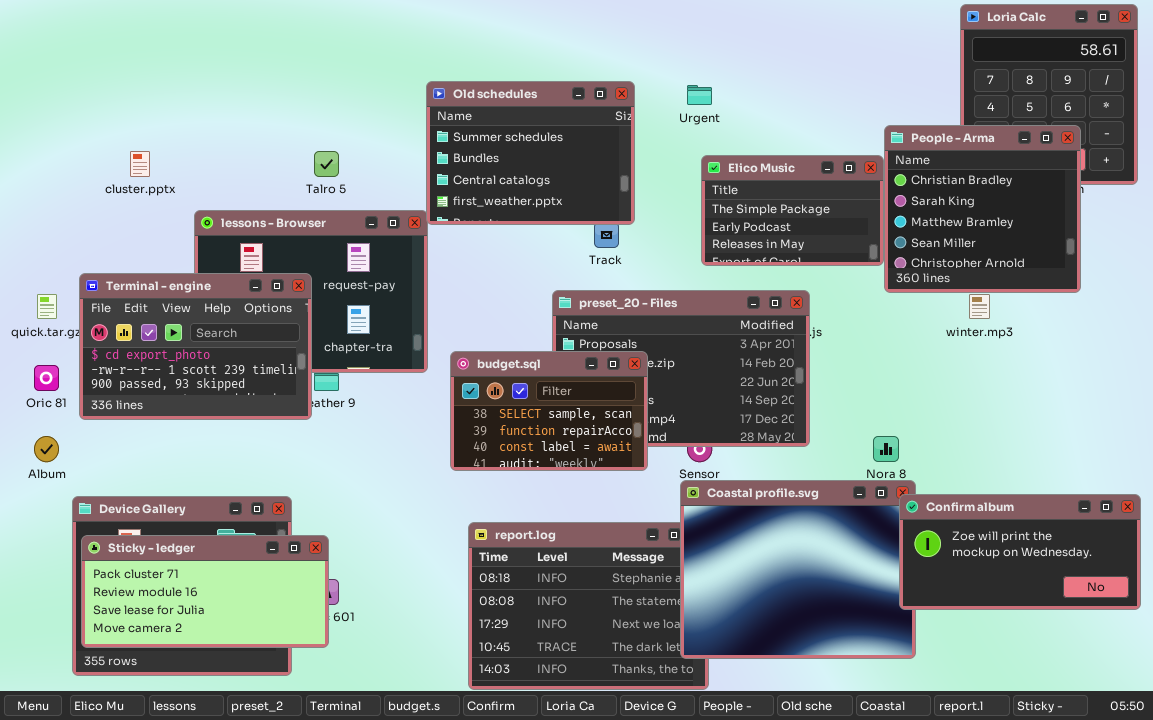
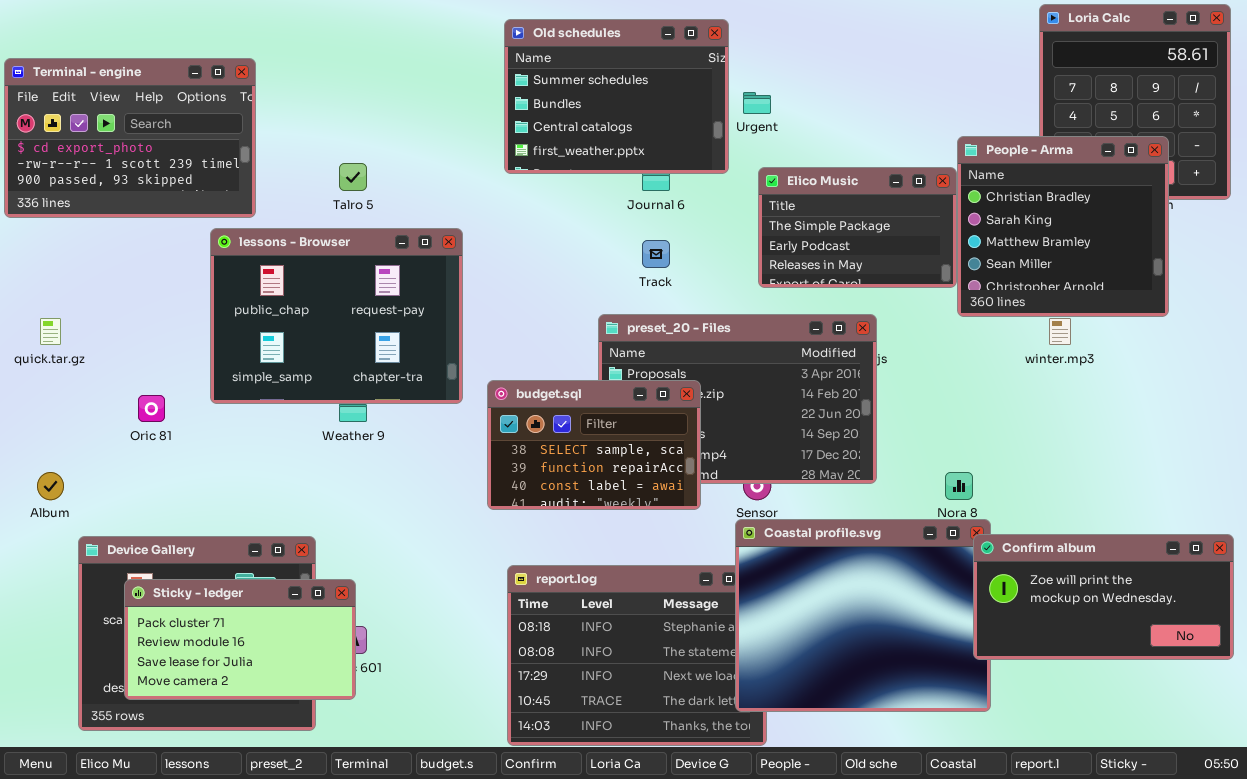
Old schedules: [426,81,635,225] -> [504,19,729,174], moved
Terminal - engine: [79,273,312,420] -> [4,58,256,218], moved
Oric 81: [34,365,59,391] -> [138,395,165,422], moved
Sticky - ledger: [81,535,329,648] -> [124,579,356,700], resized

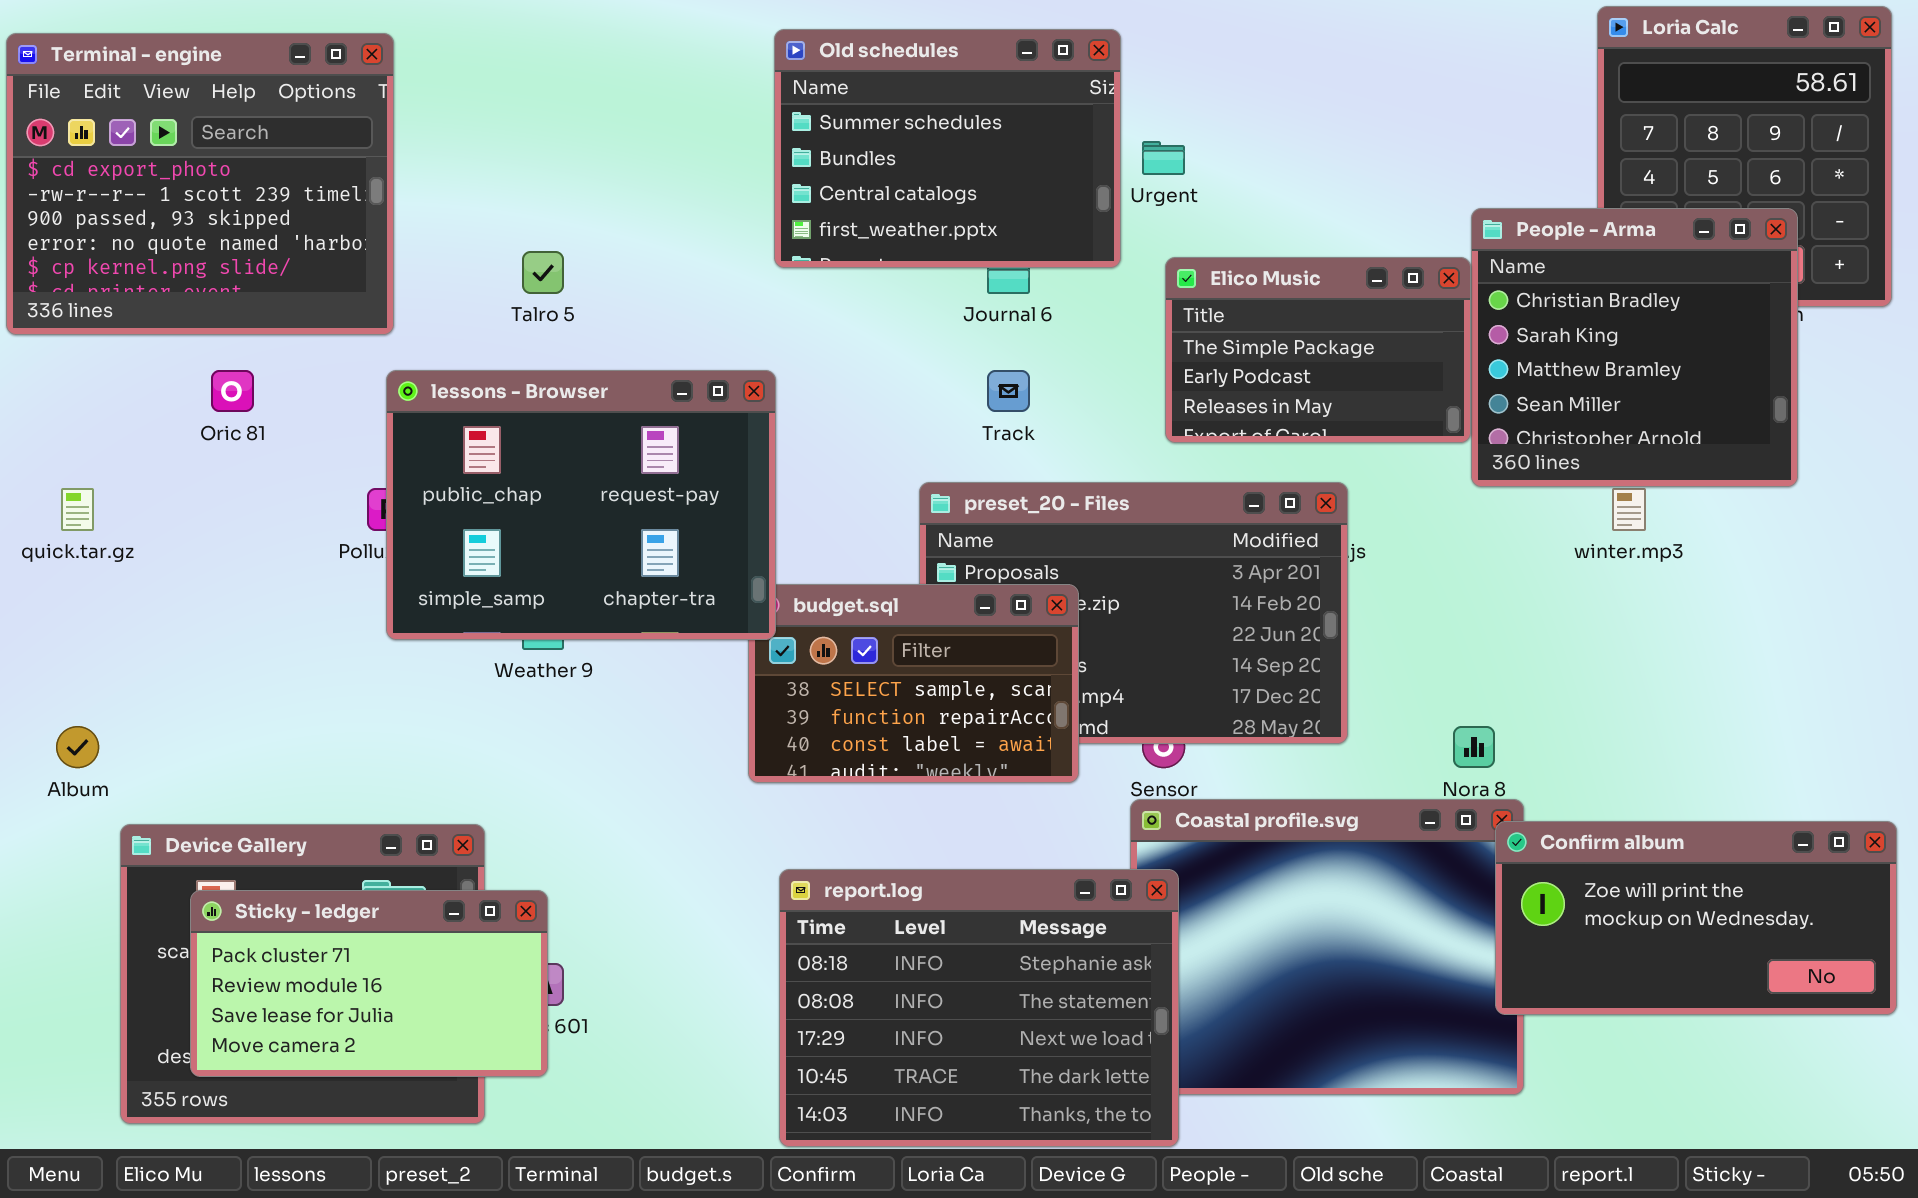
Terminal - engine: [4,58,256,218] -> [6,33,394,335], resized
lessons - Browser: [210,228,463,404] -> [386,370,776,640], moved
Oric 81: [138,395,165,422] -> [211,370,254,412], moved
report.log: [507,565,767,746] -> [779,869,1179,1147], raised

